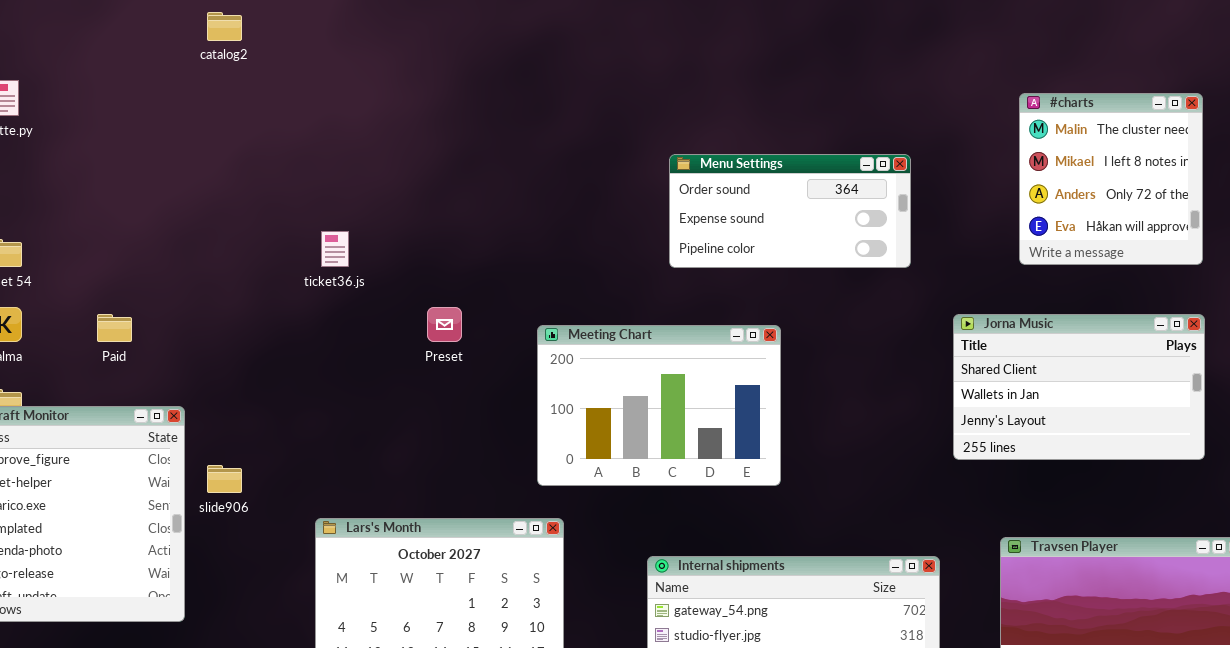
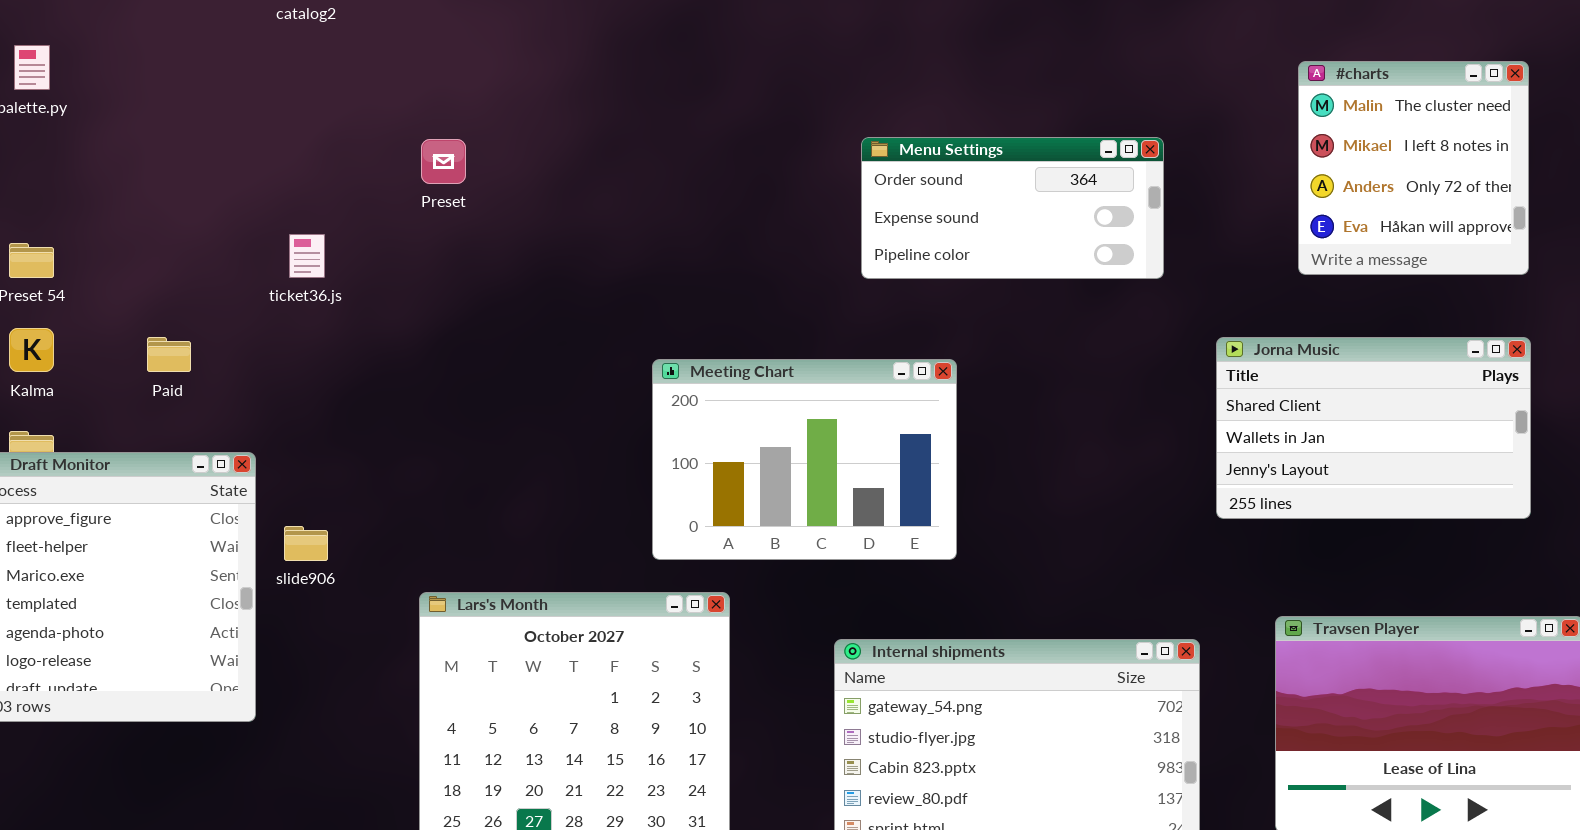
ticket36.js: [321,231,349,267] -> [289,234,325,278], moved
Preset: [427,307,462,342] -> [421,139,466,184], moved
Meeting Chart: [537,325,781,486] -> [652,359,957,560], moved

